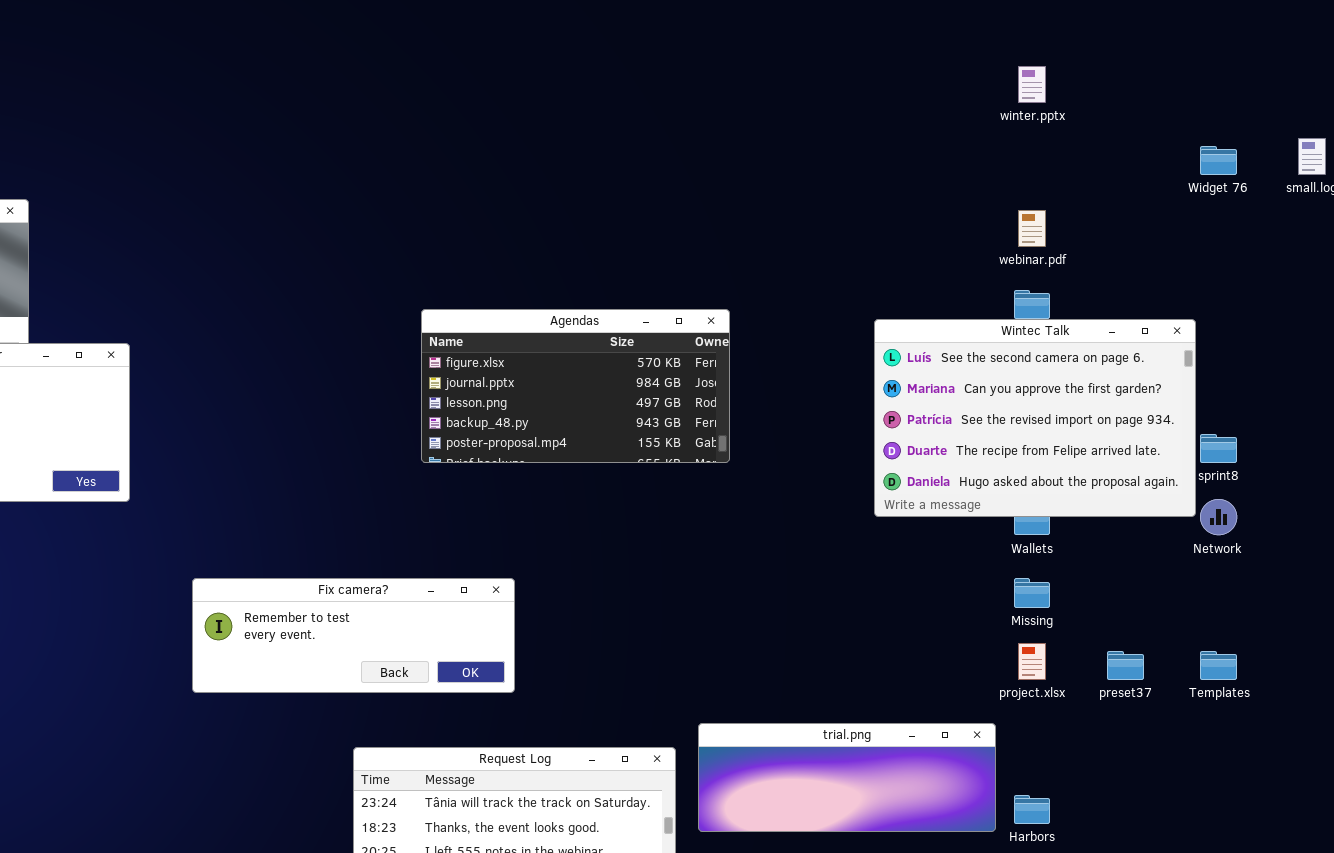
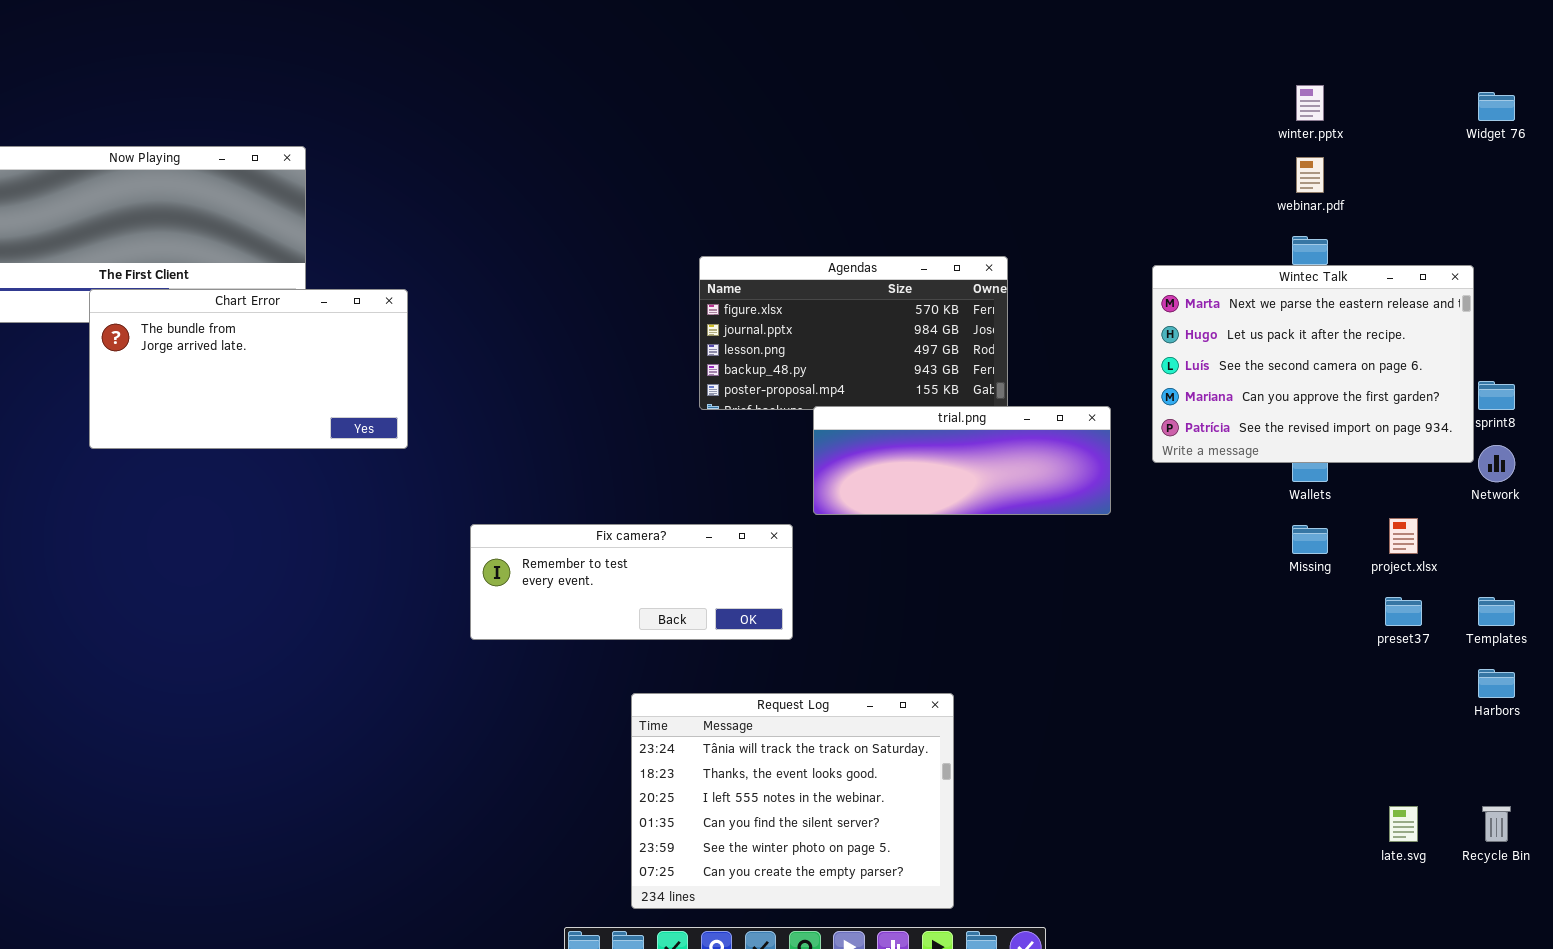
winter.pptx: [1018,66,1046,103] -> [1296,85,1324,121], moved
Wintec Talk: [874,319,1196,517] -> [1152,265,1474,463], scrolled up 2 rows
project.xlsx: [1018,643,1046,680] -> [1389,518,1418,554], moved
trial.png: [698,723,996,832] -> [813,406,1111,515], moved
Harbors: [1014,795,1050,824] -> [1478,669,1515,698], moved

